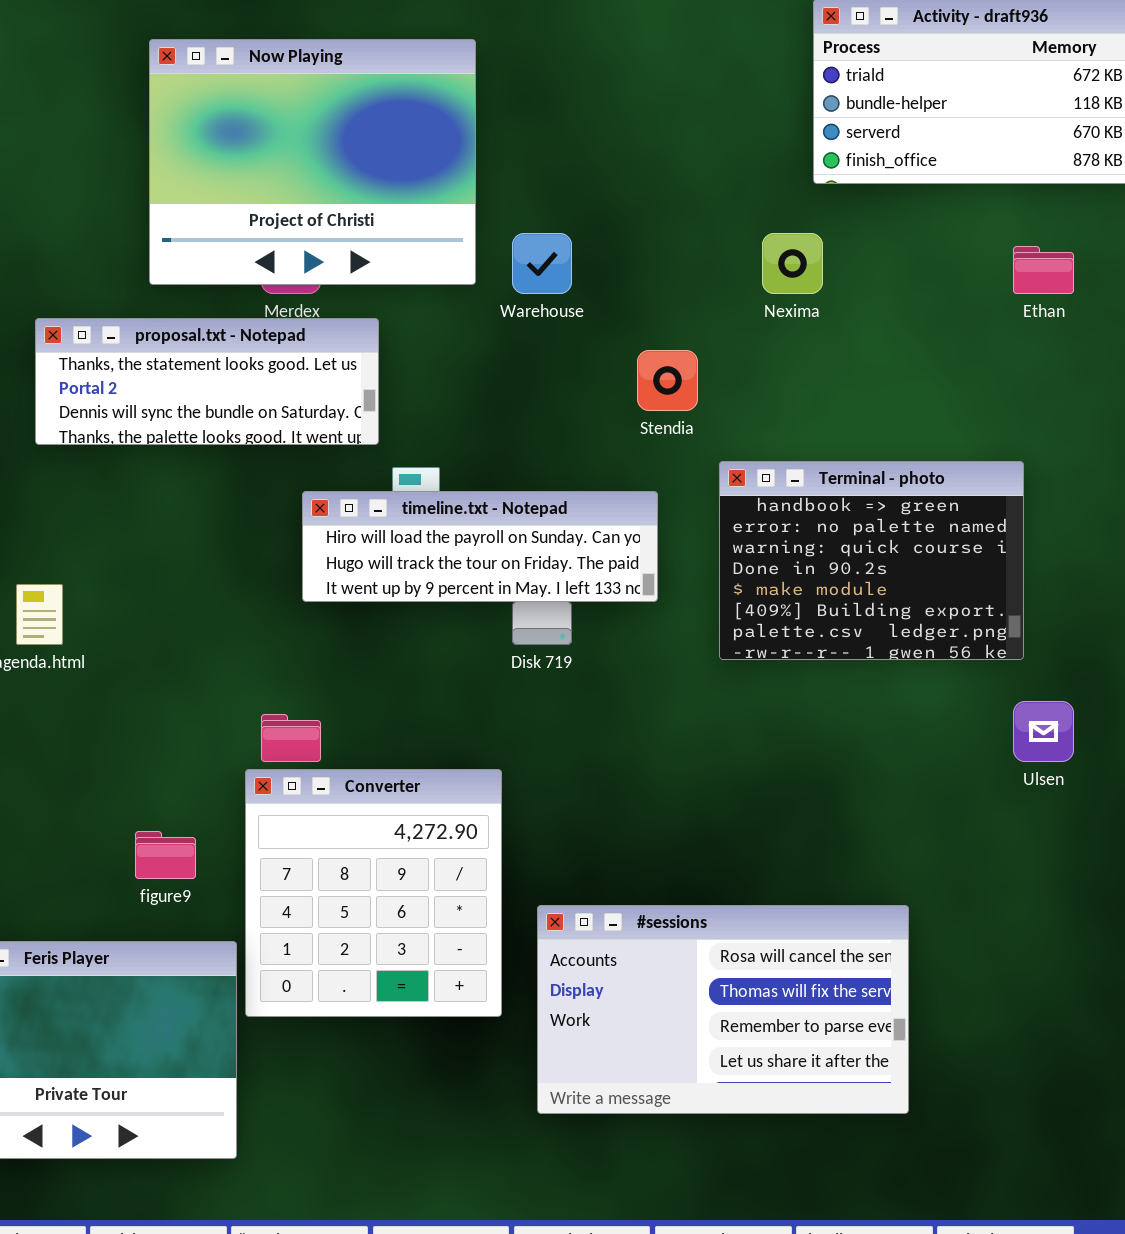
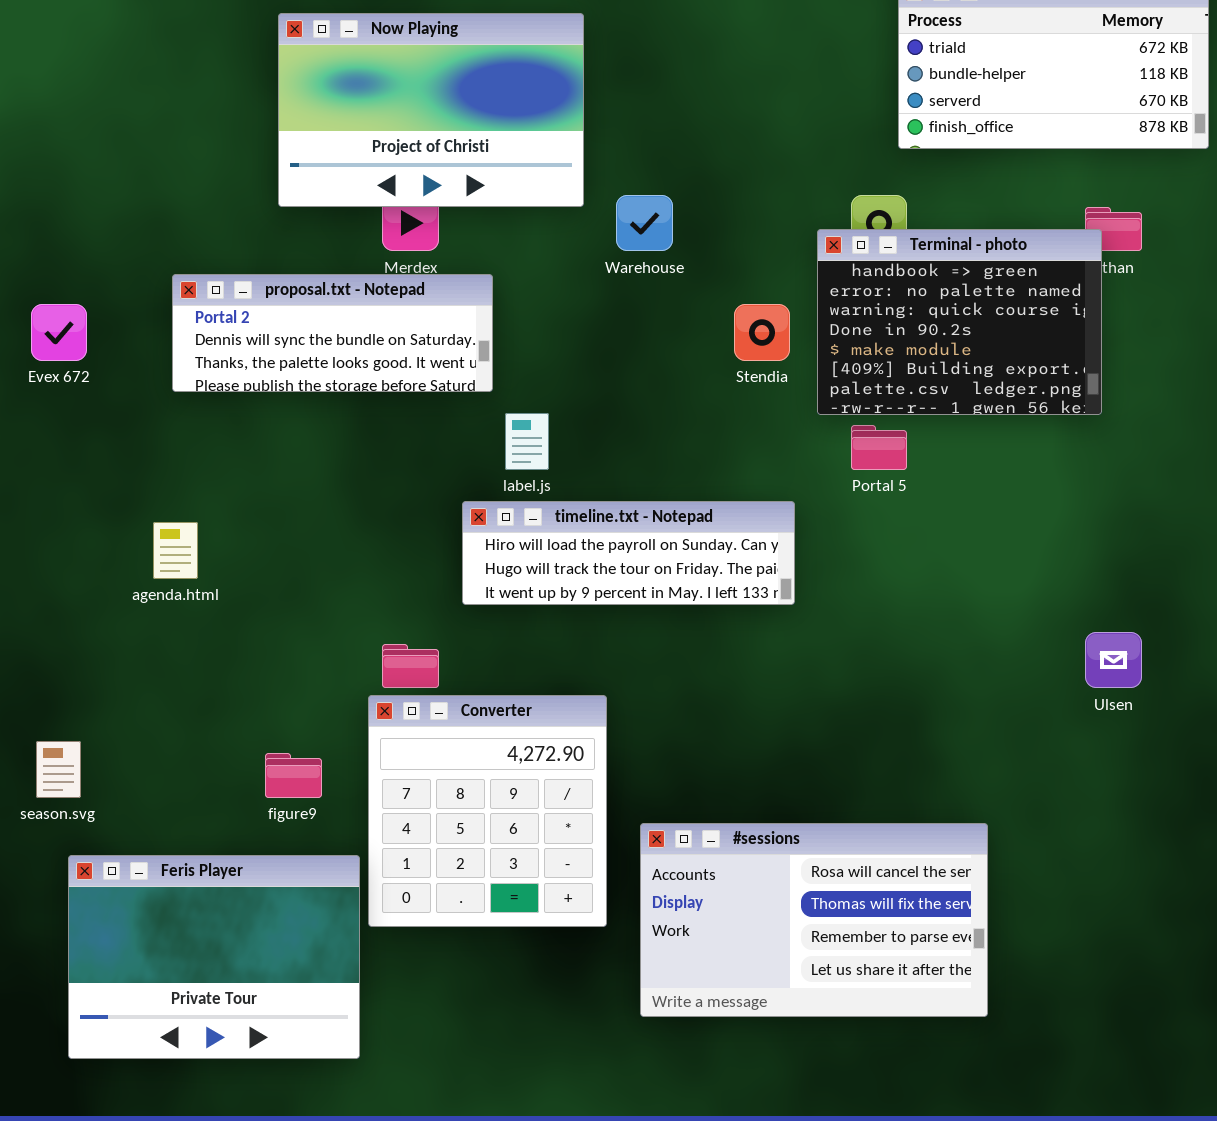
Now Playing: [149,39,476,285] -> [278,13,584,207], resized
proposal.txt - Notepad: [35,318,379,445] -> [172,274,493,392], scrolled down 1 row
Terminal - photo: [719,461,1024,660] -> [817,229,1102,415], moved
timeline.txt - Notepad: [302,491,658,602] -> [462,501,795,605], moved

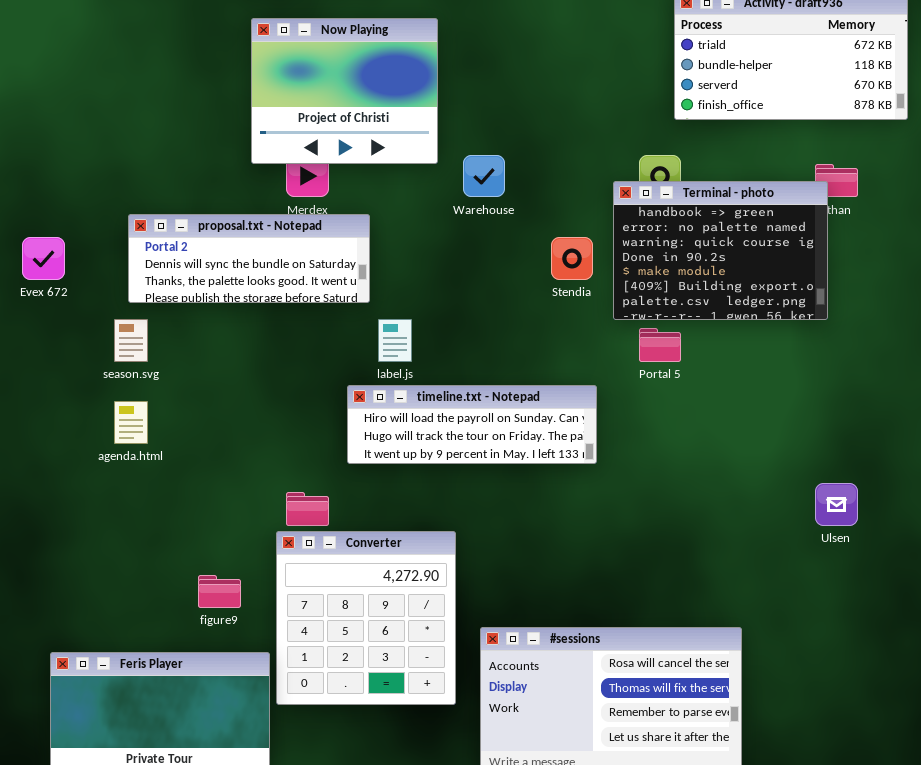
Now Playing: [278,13,584,207] -> [251,18,438,164], resized
season.svg: [36,741,81,798] -> [114,319,148,362], moved

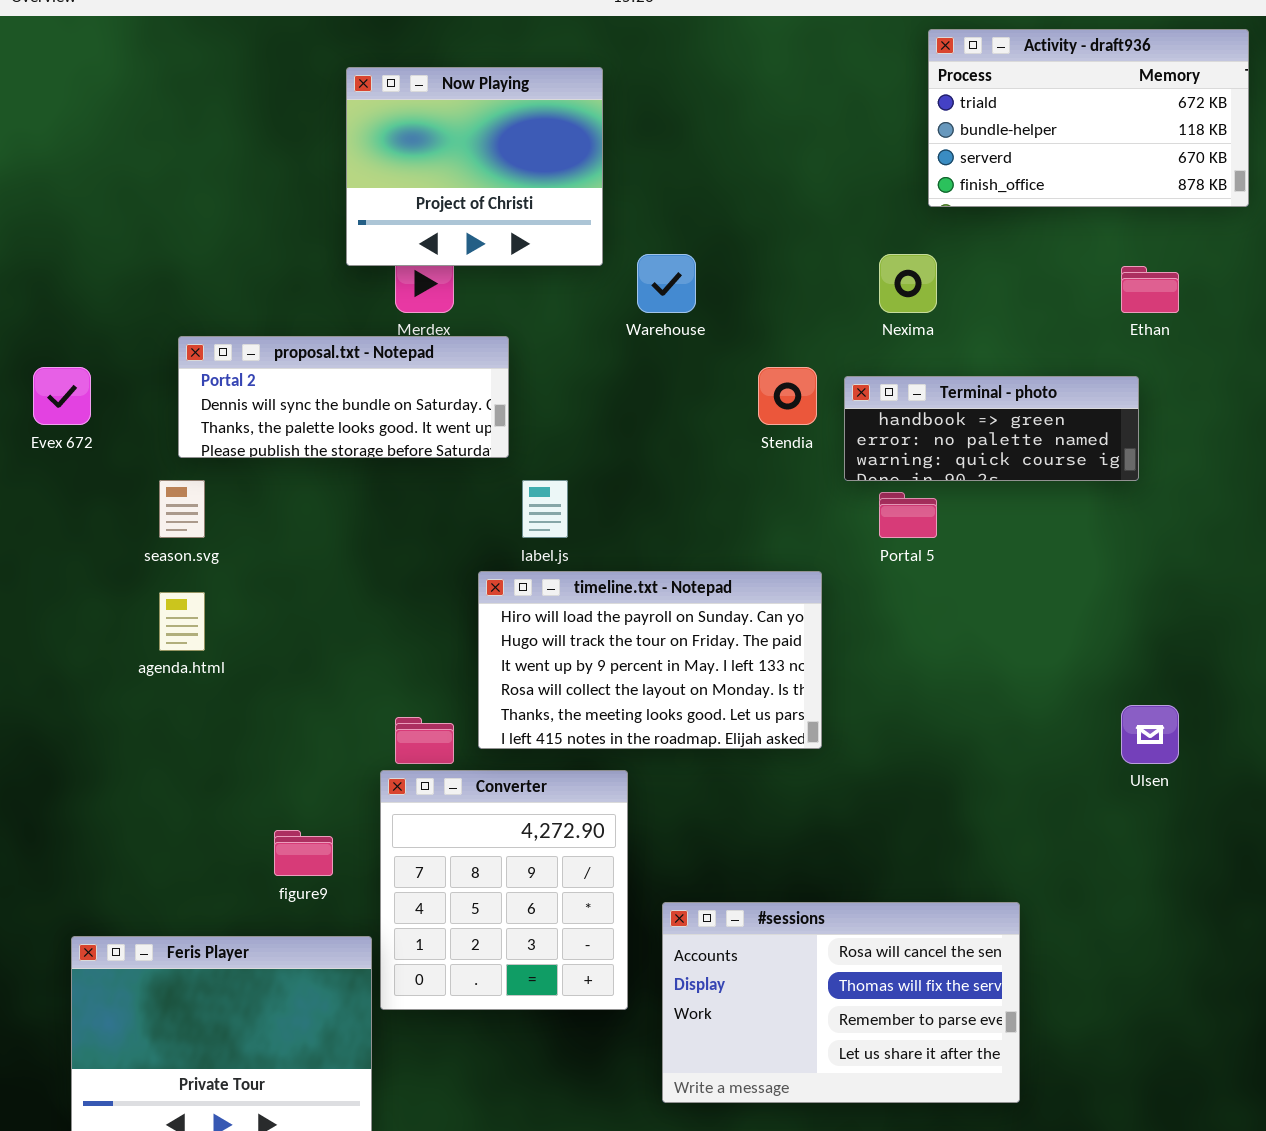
Terminal - photo: [613,181,828,320] -> [844,376,1139,481], resized
timeline.txt - Notepad: [347,385,597,464] -> [478,571,822,749], resized

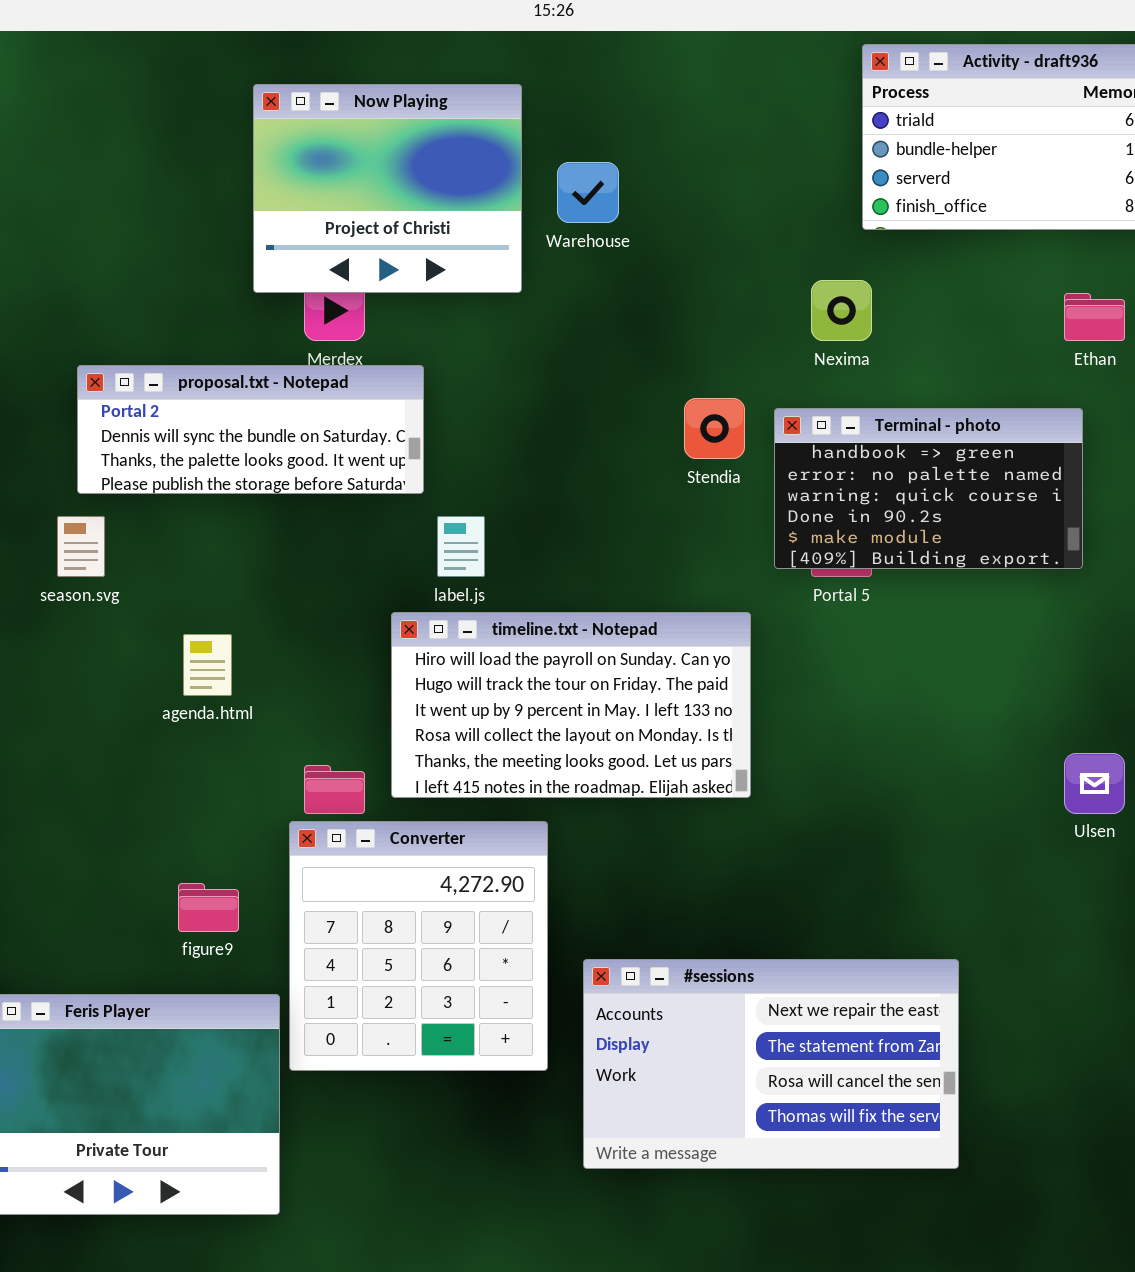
Warehouse: [637,254,696,313] -> [557,162,619,223], moved
Terminal - photo: [844,376,1139,481] -> [774,408,1083,569], resized
agenda.html: [159,592,205,651] -> [183,634,232,696], moved
#sessions: [662,902,1020,1103] -> [583,959,959,1169], scrolled up 2 rows

